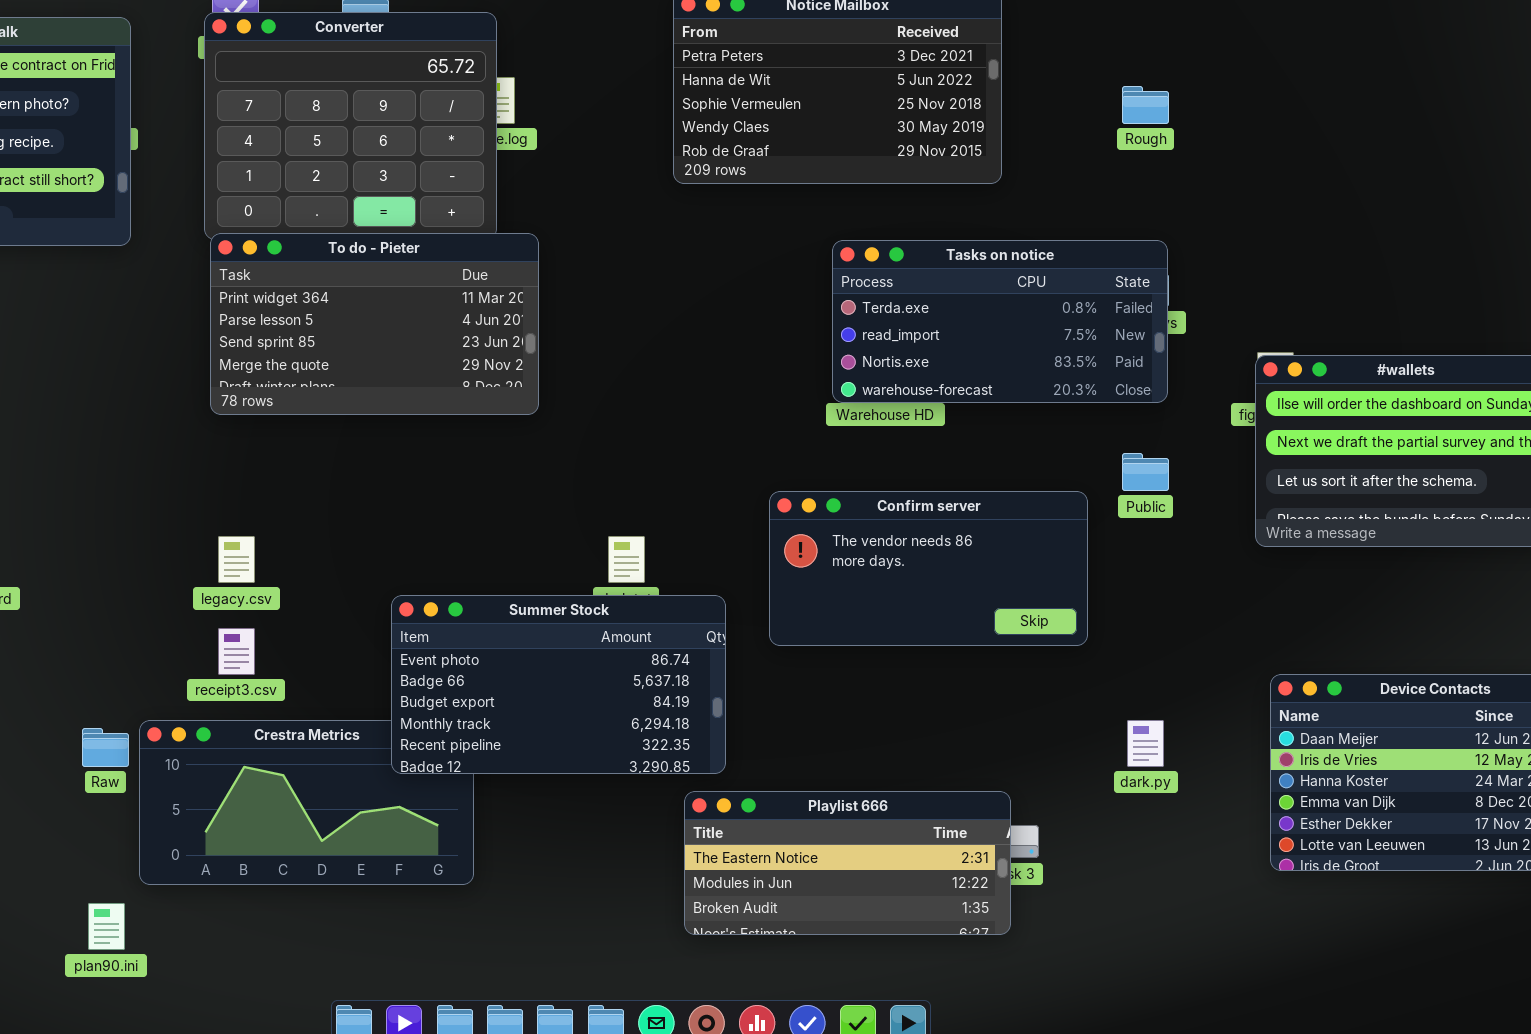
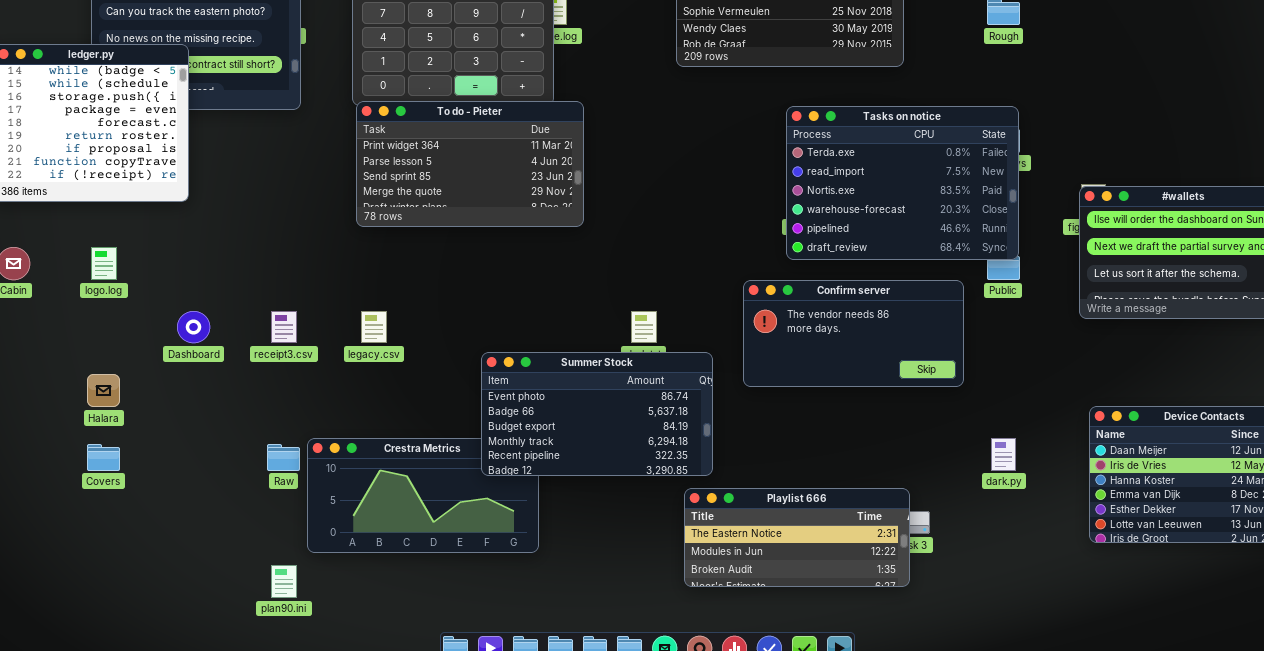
Tasks on notice: [832,240,1168,403] -> [786,106,1019,260], resized
receipt3.csv: [218,628,255,675] -> [271,311,297,343], moved

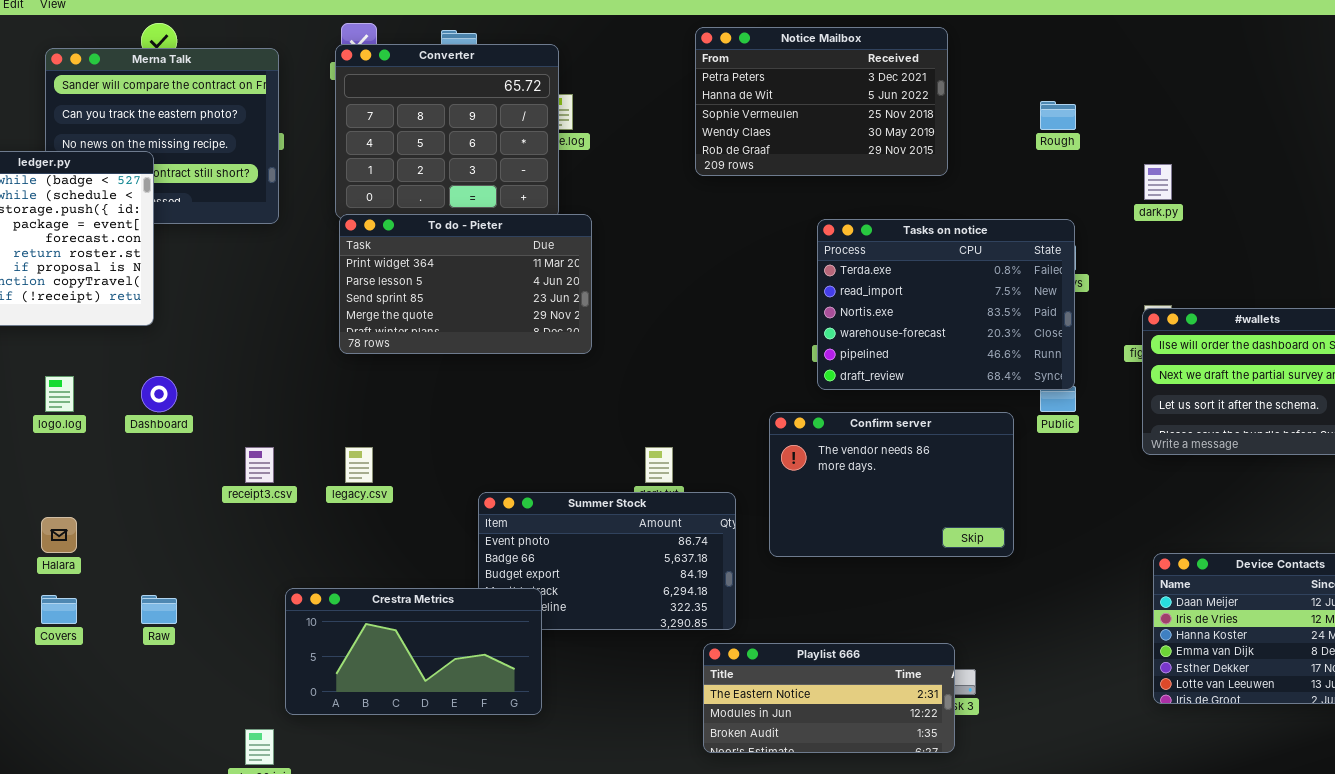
Confirm server: [743,280,964,387] -> [769,412,1014,557], resized
Dashboard: [177,311,210,343] -> [141,376,177,412], moved
Crestra Metrics: [307,438,539,553] -> [285,588,542,715], raised
dark.py: [991,438,1016,471] -> [1144,164,1172,200], moved
Raw: [267,444,300,471] -> [141,595,177,624], moved

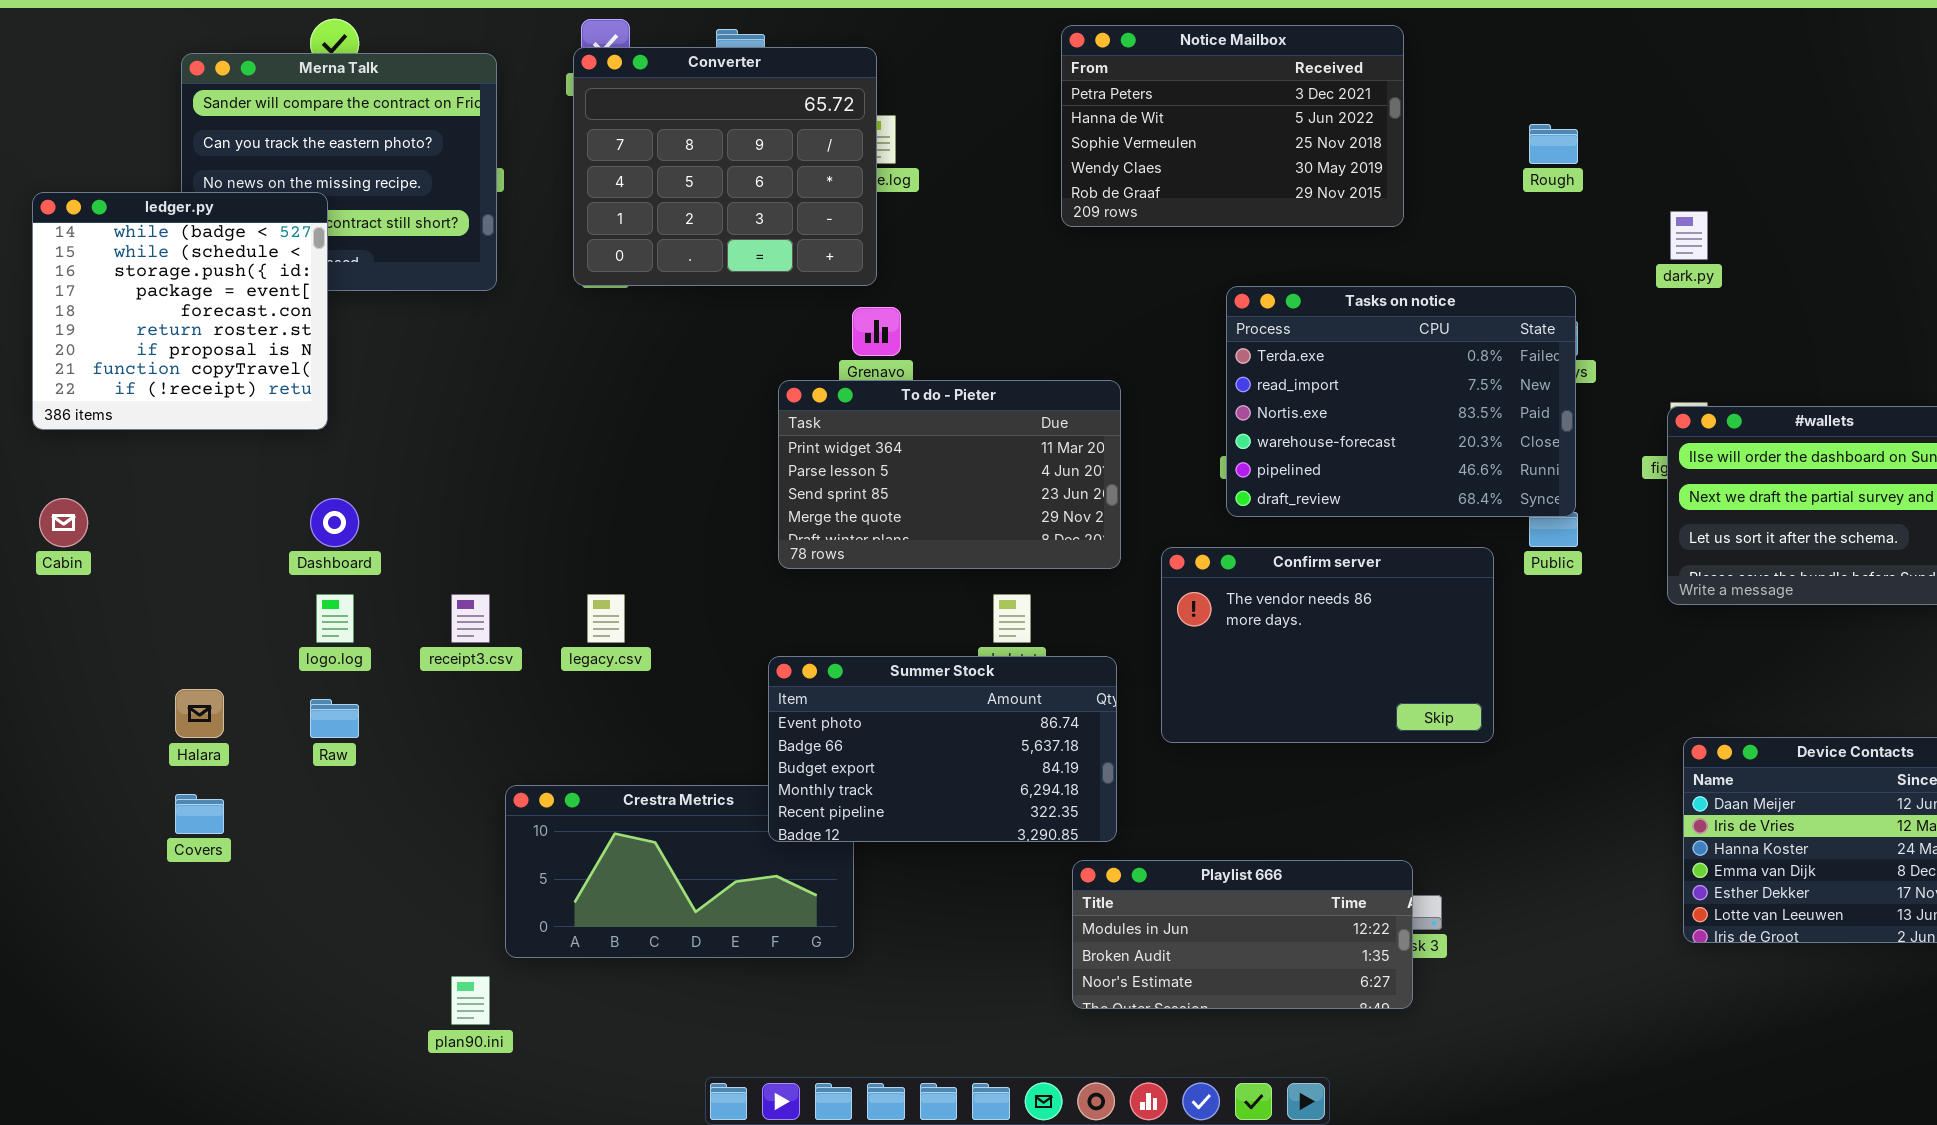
To do - Pieter: [339,214,592,354] -> [778,380,1121,569], moved
logo.log: [45,376,74,412] -> [316,594,354,643], moved
Summer Stock: [478,492,736,630] -> [768,656,1117,842], raised
Raw: [141,595,177,624] -> [310,699,359,738], moved
Playlist 666: [703,643,955,753] -> [1072,860,1413,1009], scrolled down 1 row

